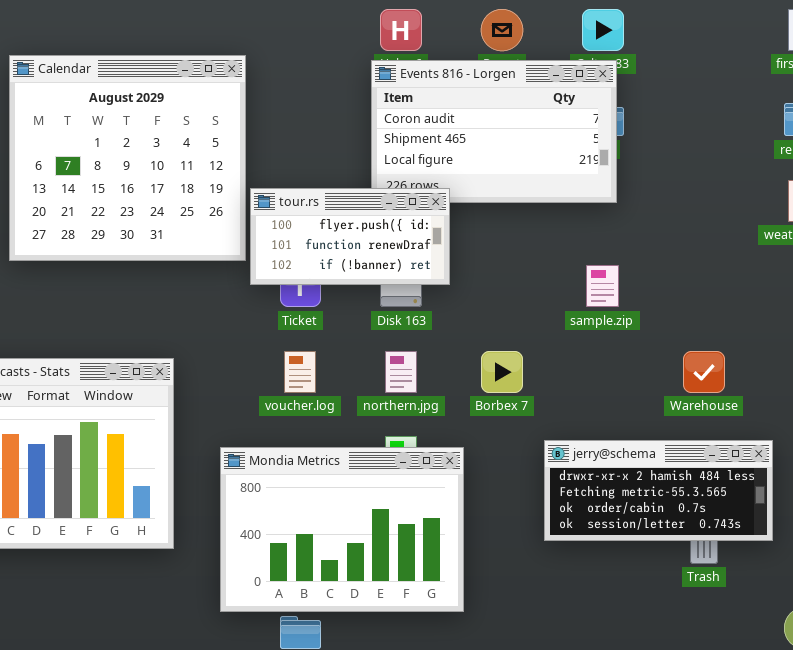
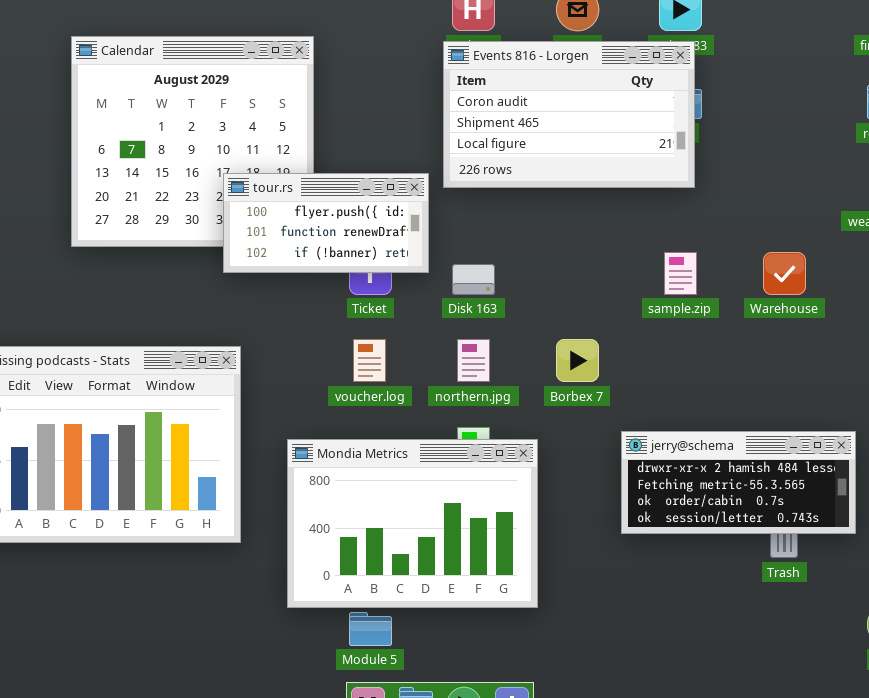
tour.rs: [250,188,450,285] -> [223,173,429,273], moved
Warehouse: [683,351,725,393] -> [763,252,806,295], moved

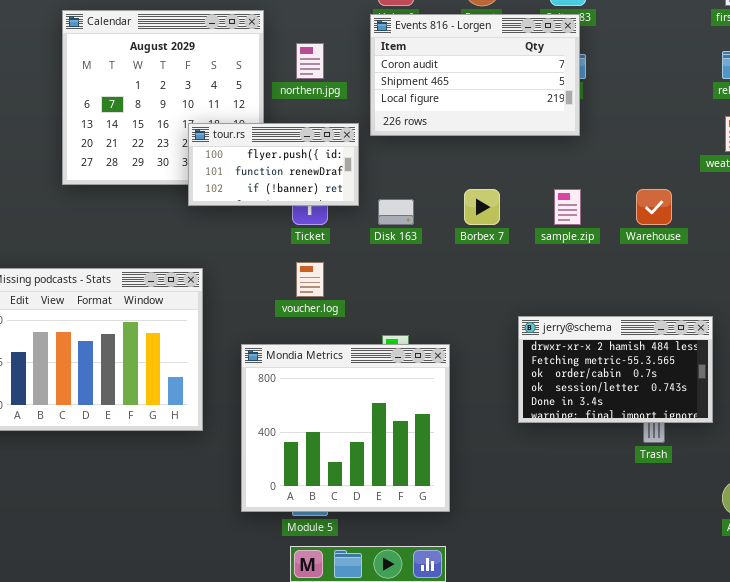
northern.jpg: [457,339,490,382] -> [296,43,324,79], moved
Borbex 7: [556,339,599,382] -> [464,189,500,225], moved
jerry@schema: [621,431,856,534] -> [518,316,713,423], resized
Mondia Metrics: [287,439,538,608] -> [241,344,450,512], resized

